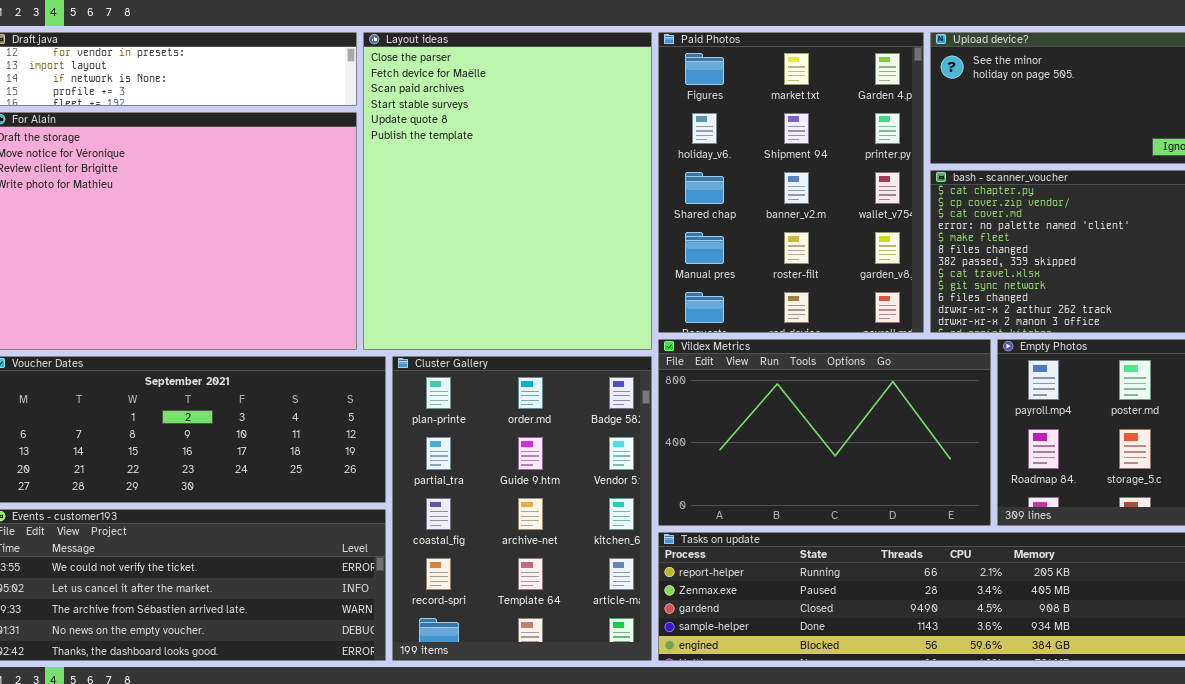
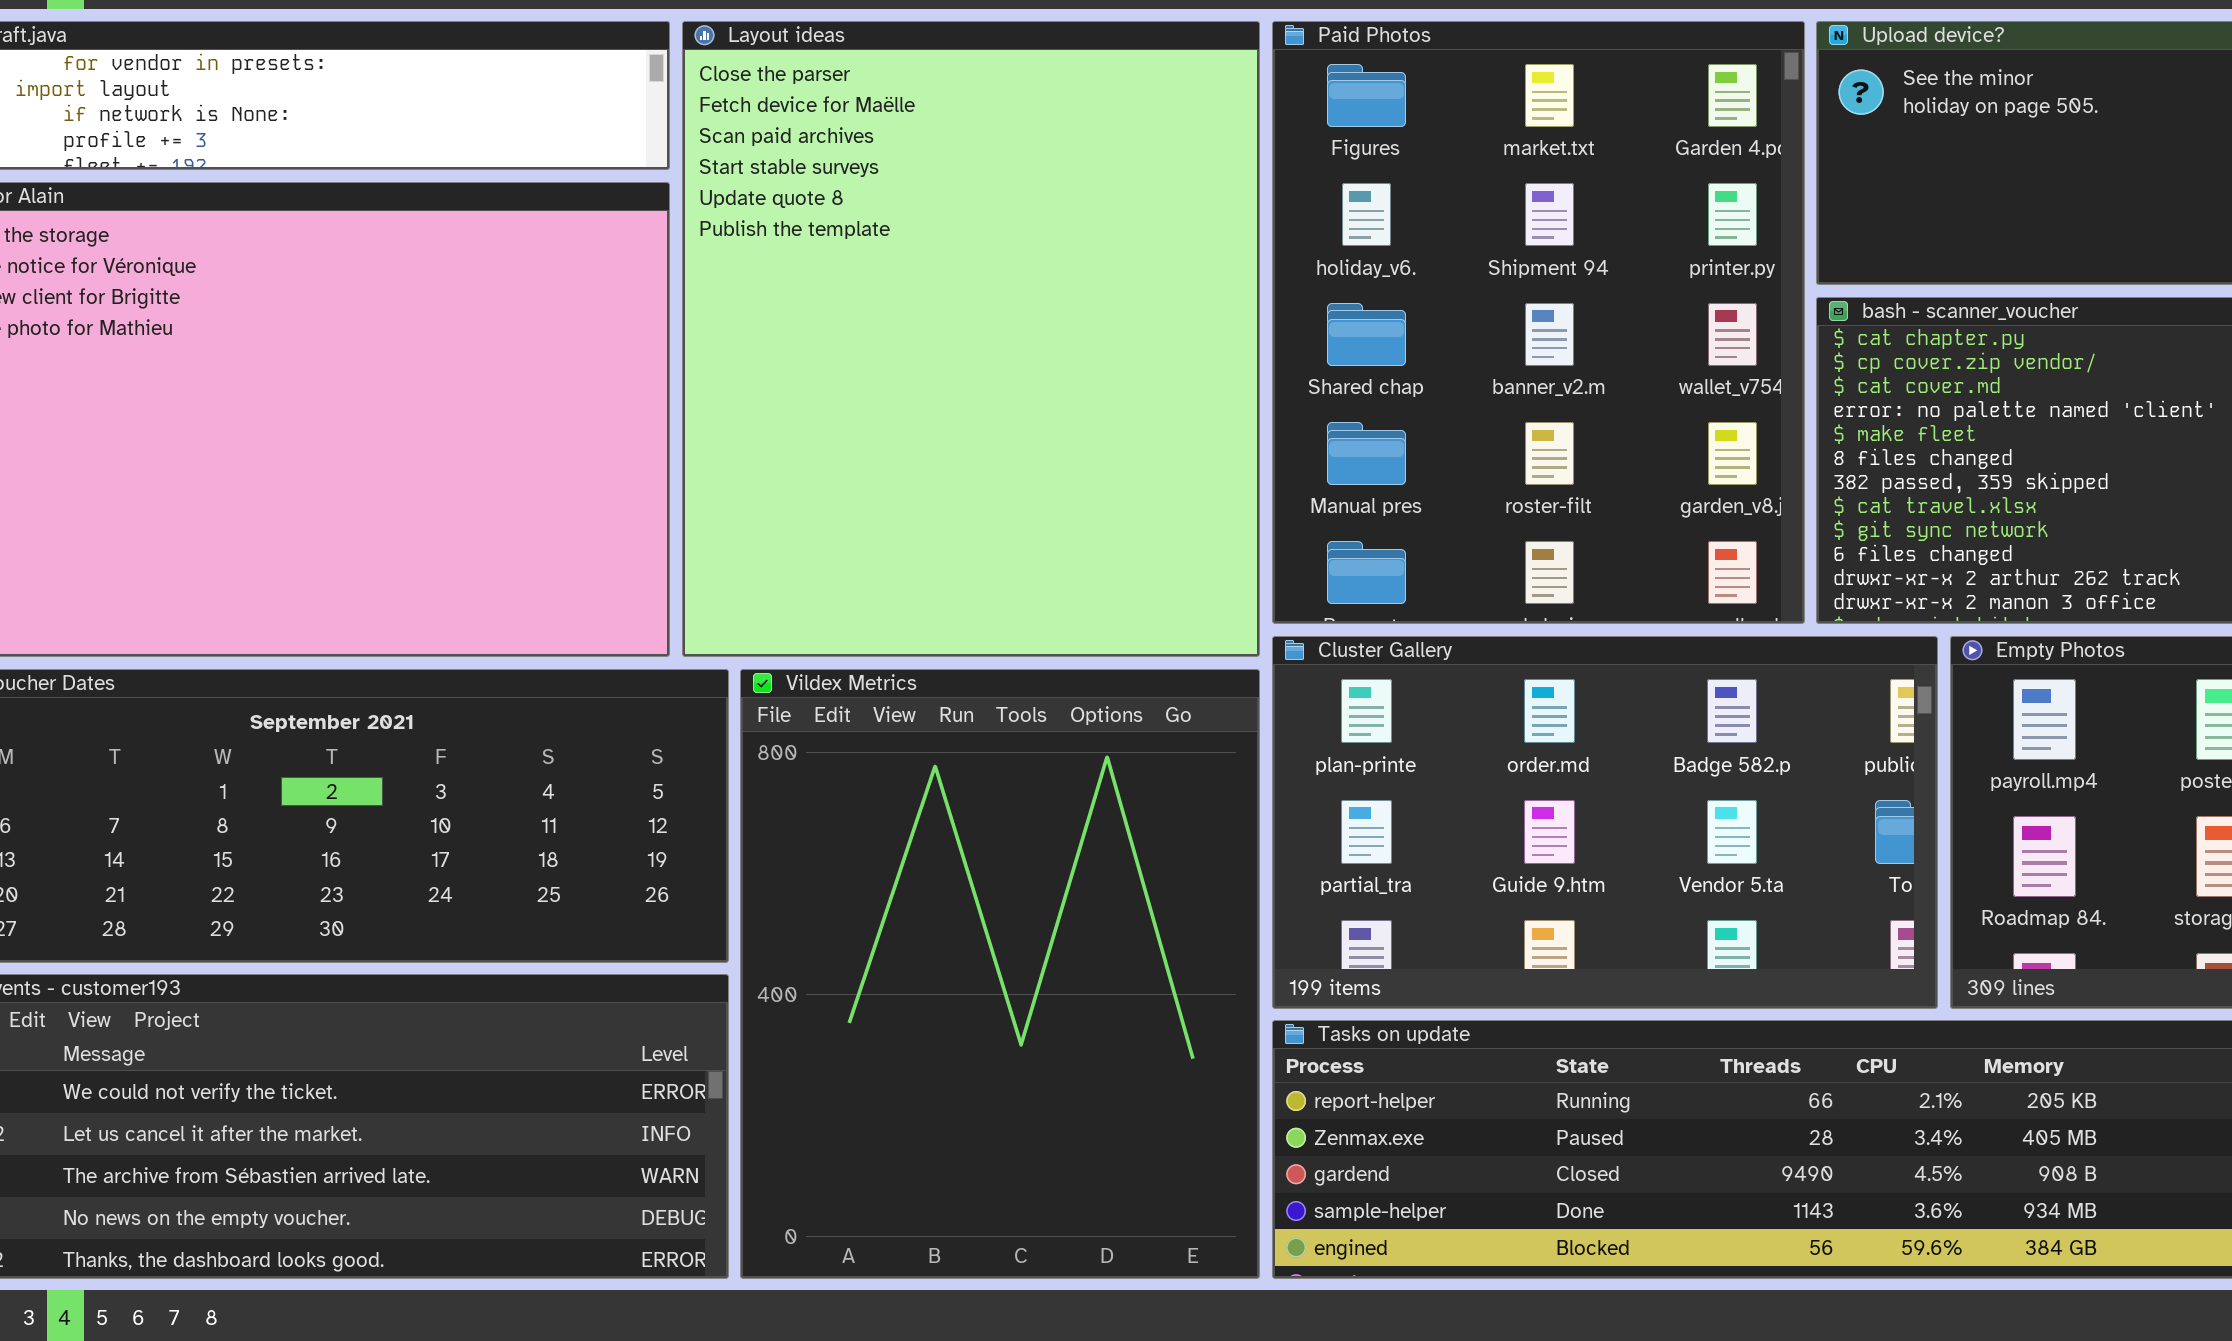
Vildex Metrics: [658,339,991,526] -> [740,669,1260,1279], moved, resized
Cluster Gallery: [392,356,652,661] -> [1272,636,1938,1009], moved, resized

